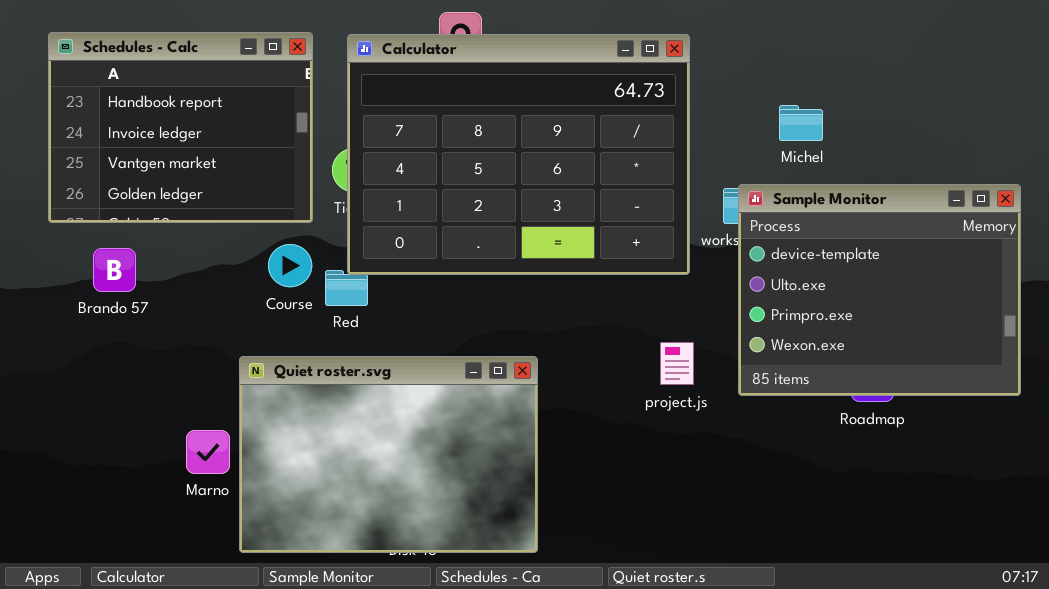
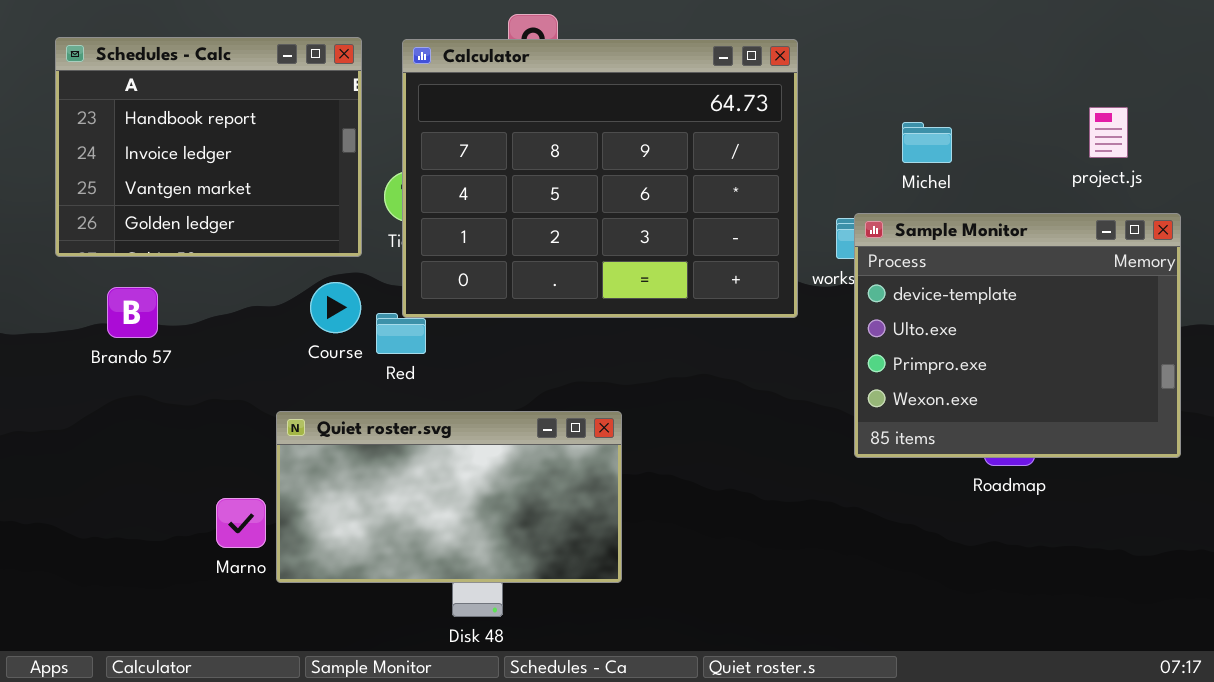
project.js: [660,342,694,385] -> [1089,107,1128,158], moved
Quiet roster.svg: [239,356,538,553] -> [276,411,622,583], resized

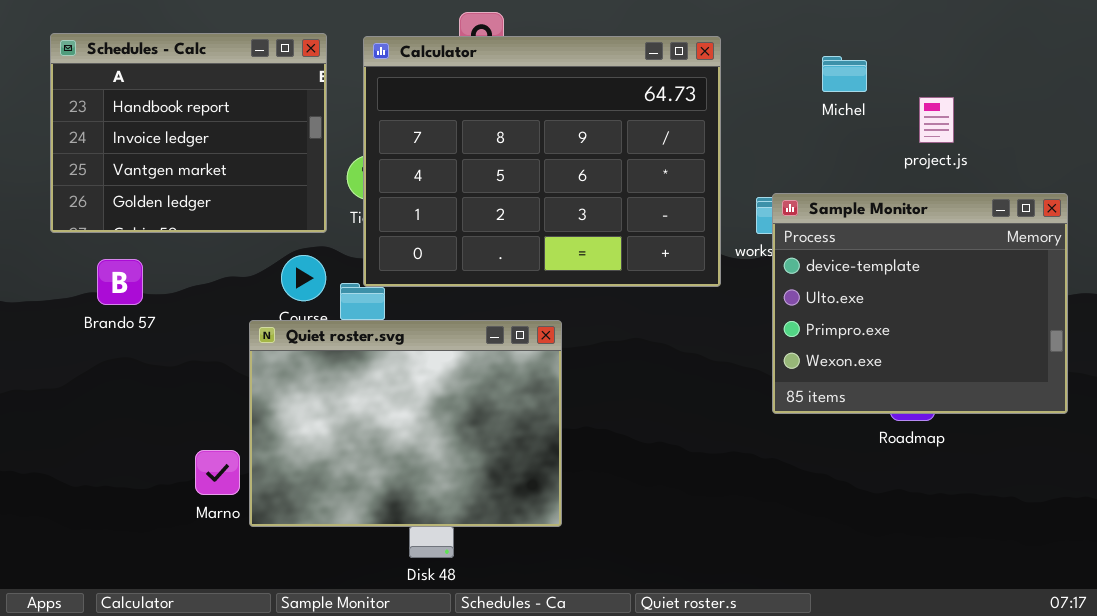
project.js: [1089,107,1128,158] -> [919,97,954,143], moved
Michel: [902,122,952,163] -> [822,56,867,92], moved
Quiet roster.svg: [276,411,622,583] -> [249,320,562,527], resized

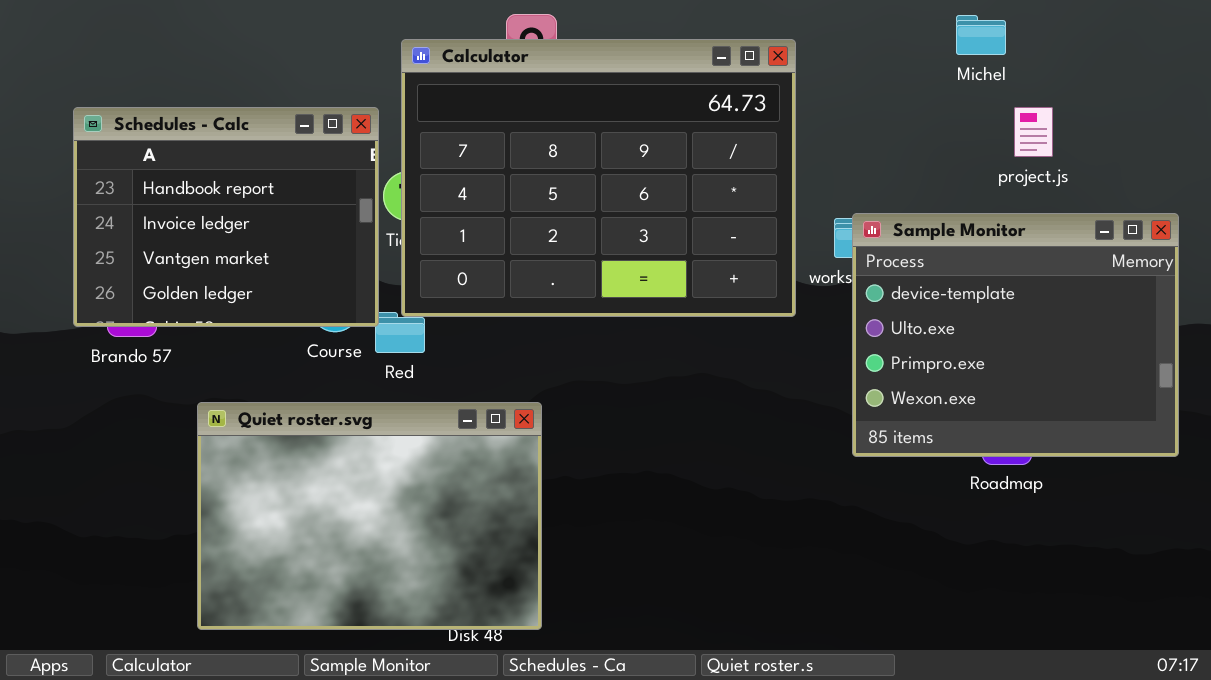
Schedules - Calc: [50,33,327,233] -> [73,107,379,327], moved
Michel: [822,56,867,92] -> [956,15,1006,55], moved
Quiet roster.svg: [249,320,562,527] -> [197,402,542,630], moved

